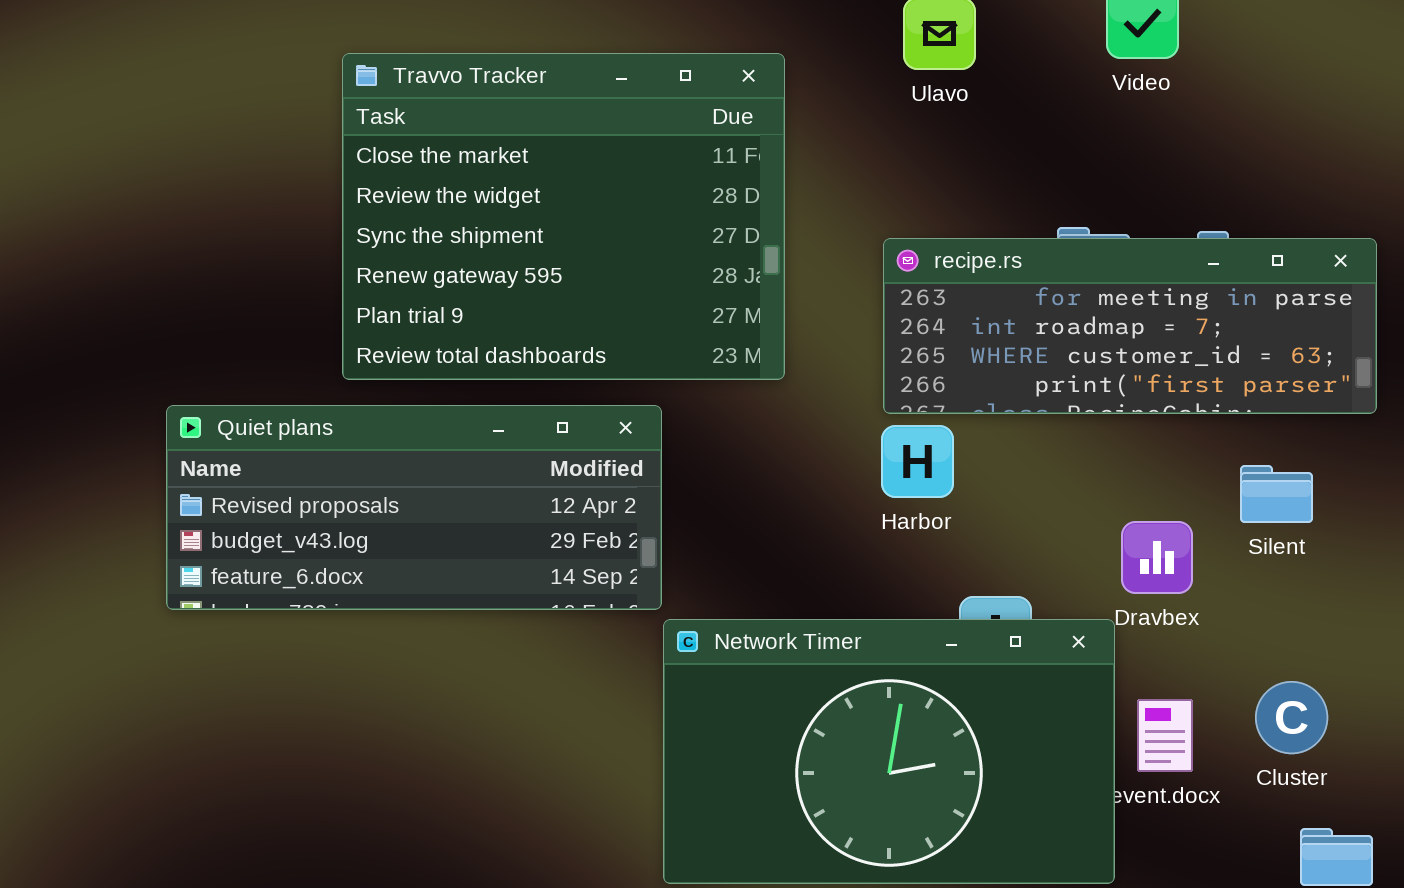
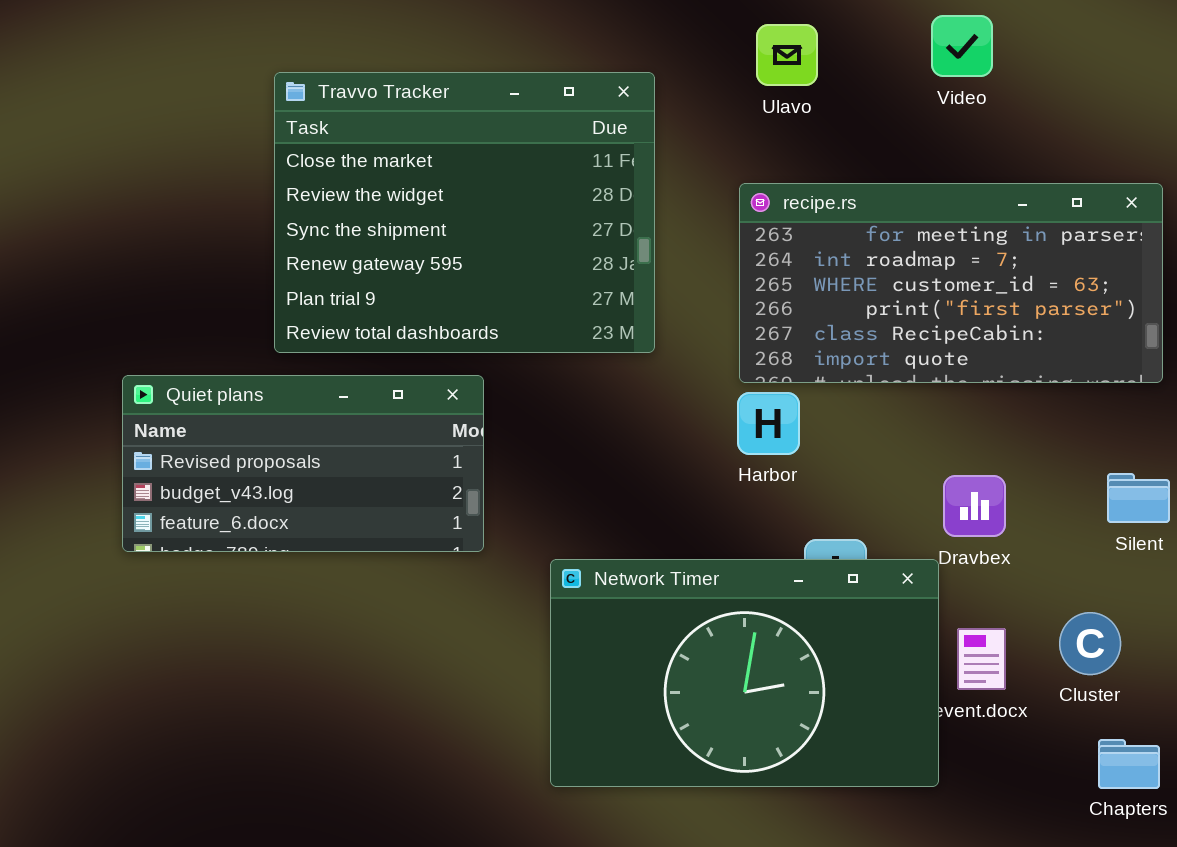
recipe.rs: [883,238,1377,414] -> [739,183,1163,383], resized
Quiet plans: [166,405,662,610] -> [122,375,484,552], resized
Silent: [1240,465,1313,523] -> [1107,473,1170,523], moved

